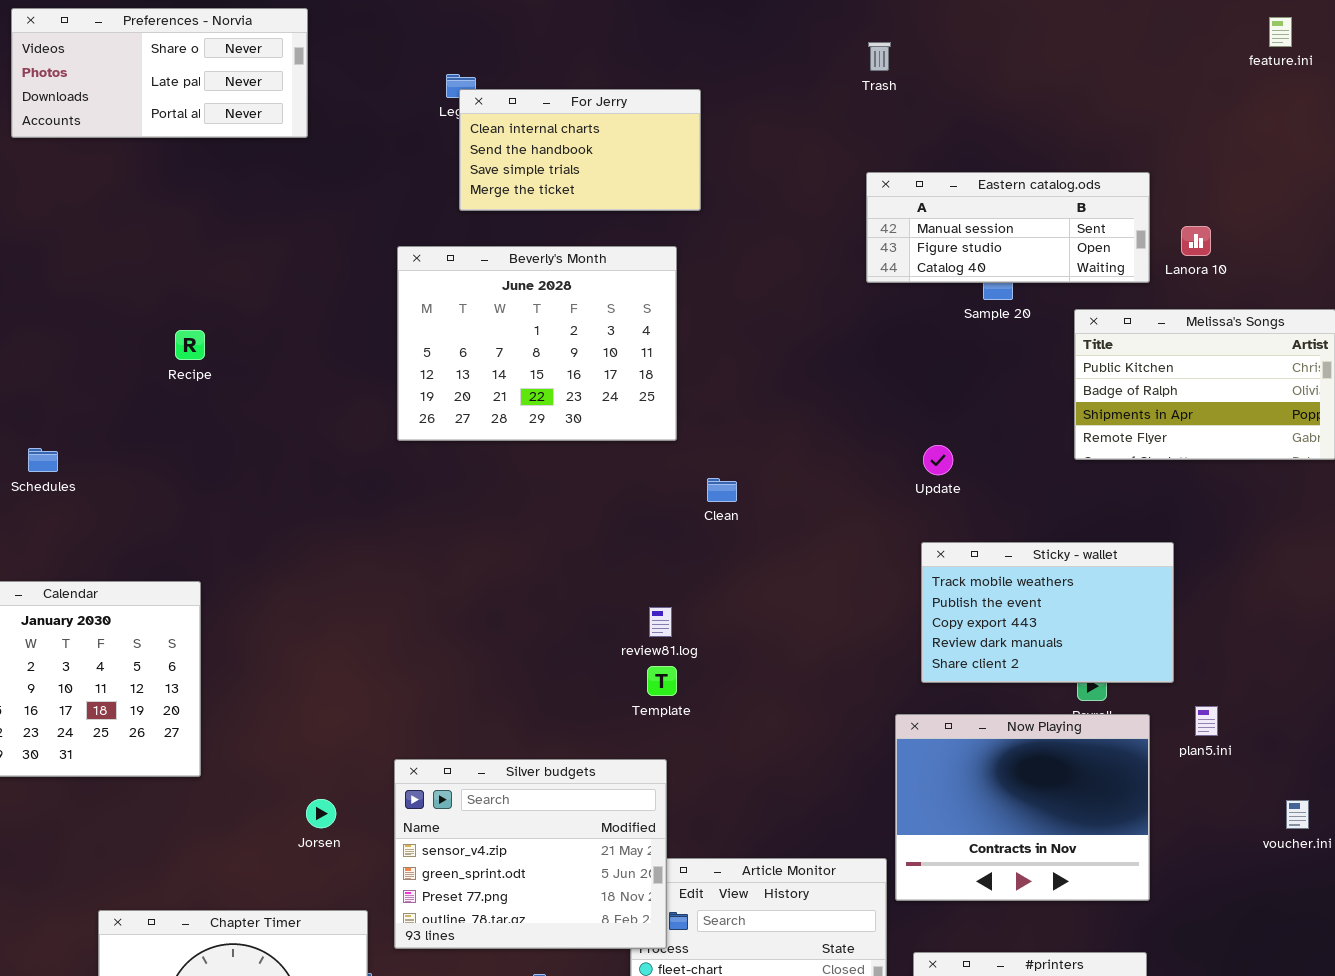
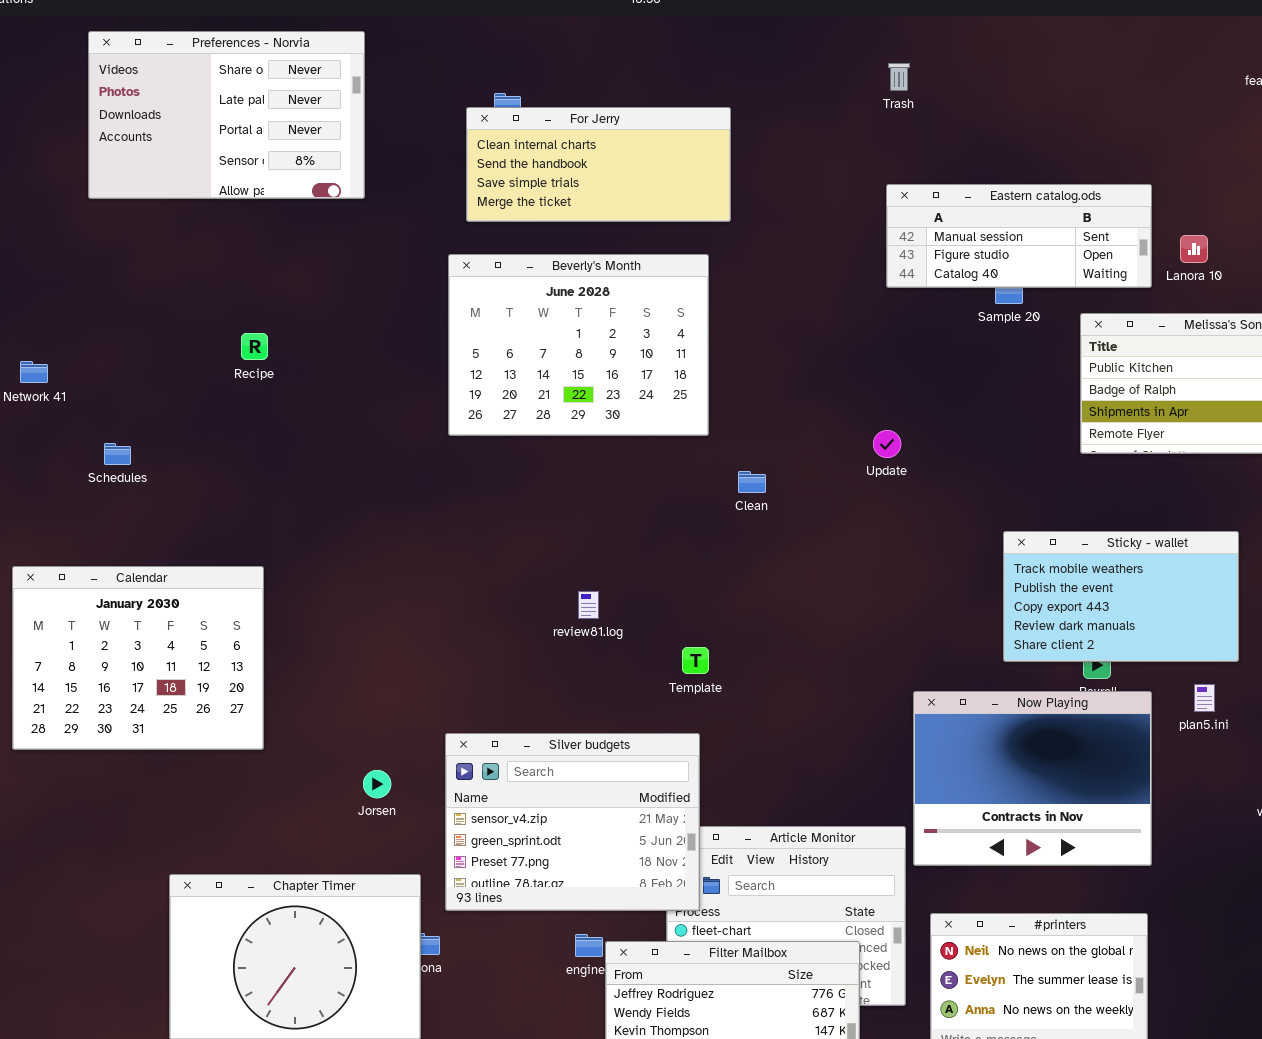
Preferences - Norvia: [11,8,308,138] -> [88,31,365,199], resized
For Jerry: [459,89,701,211] -> [466,107,731,222], resized
Update: [923,445,953,475] -> [873,430,901,458], moved
Sticky - wallet: [921,542,1174,683] -> [1003,531,1239,662], moved
review81.log: [649,607,672,637] -> [578,591,599,619], moved

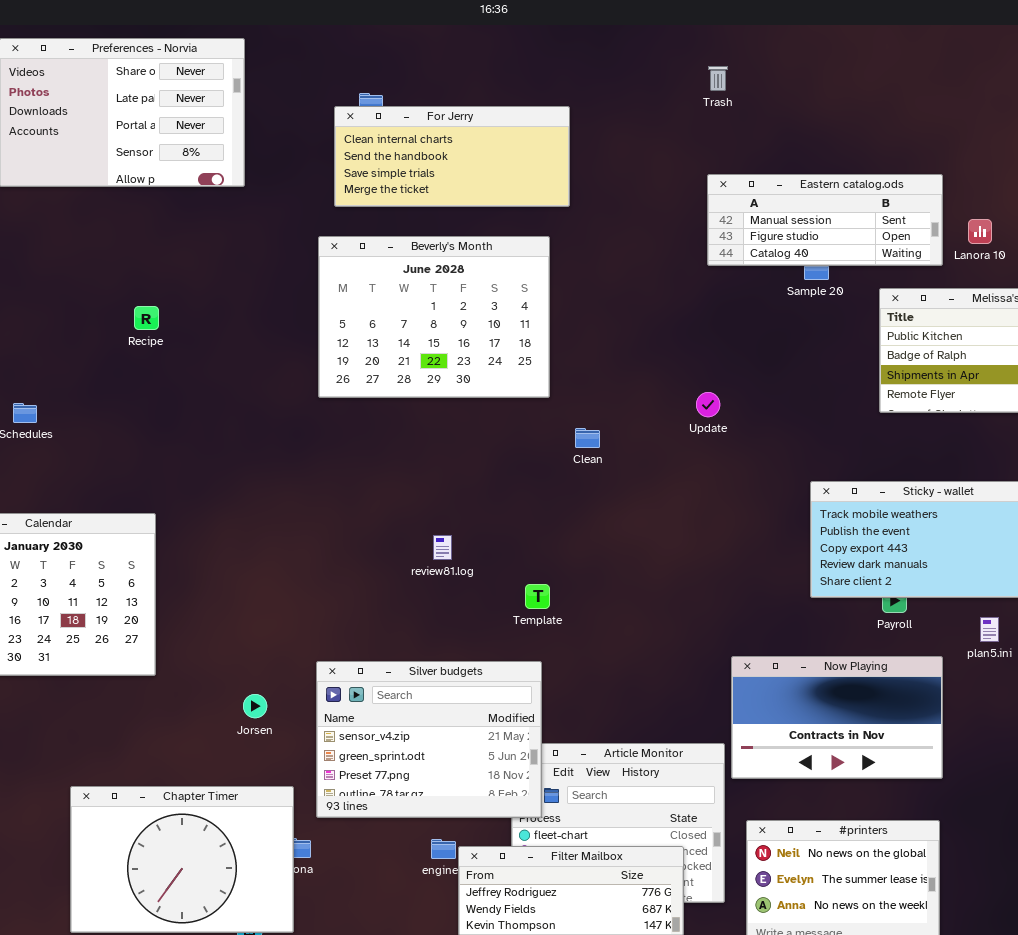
Now Playing: [913,691,1152,866] -> [731,656,943,779], resized

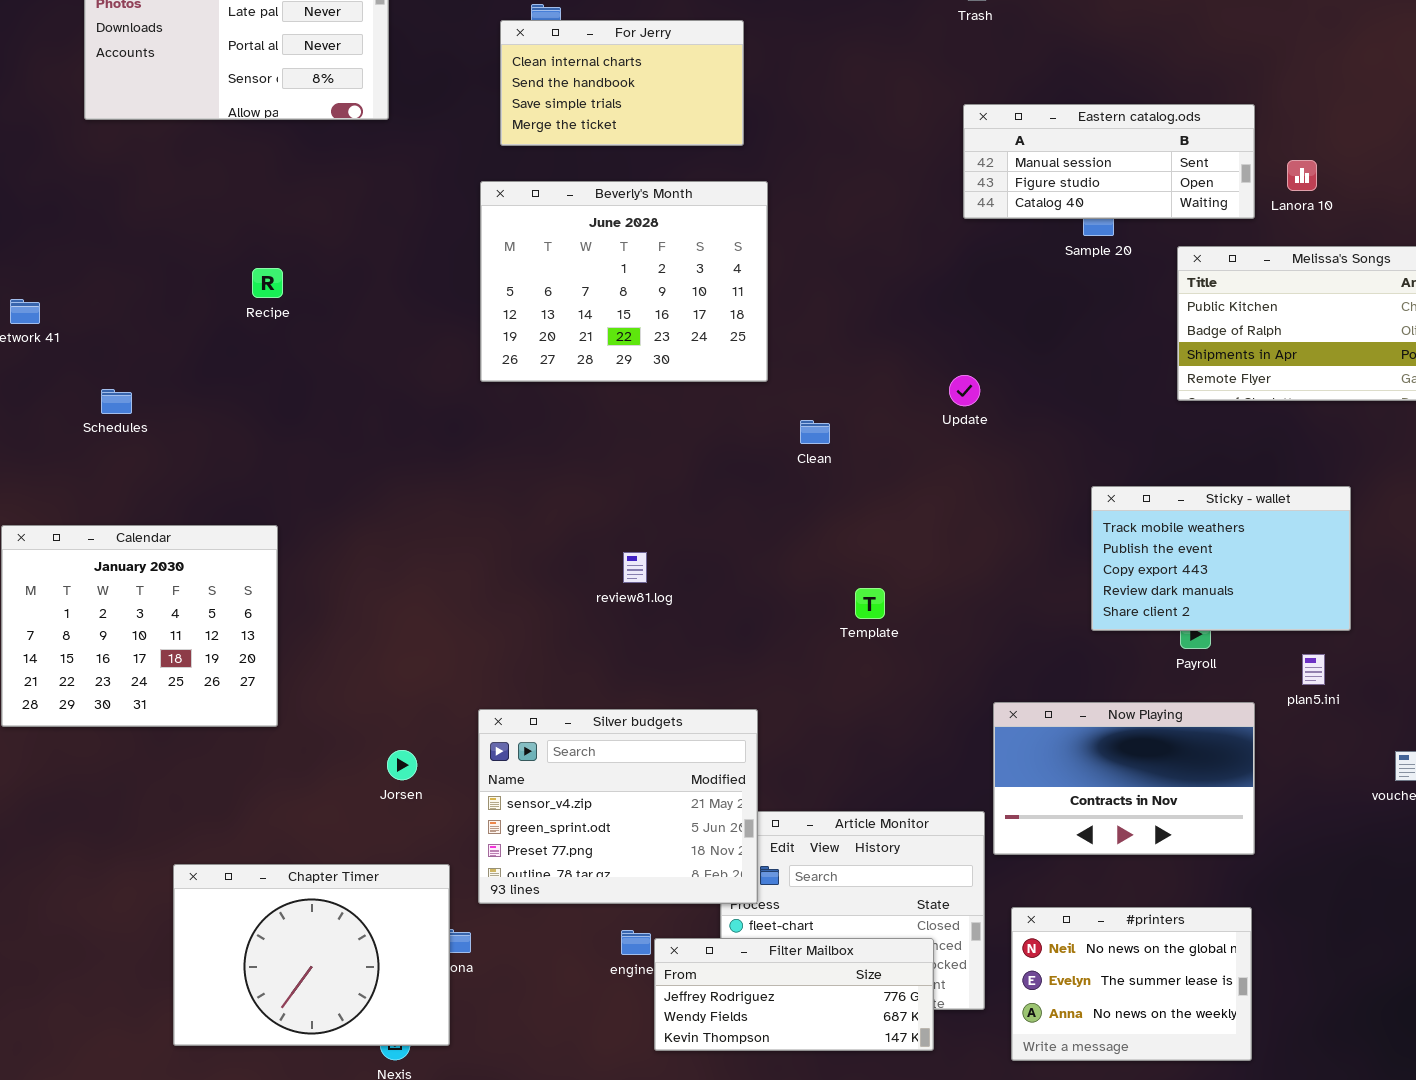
For Jerry: [334,106,570,207] -> [500,20,744,146], resized
Template: [525,584,550,609] -> [855,588,885,619], moved

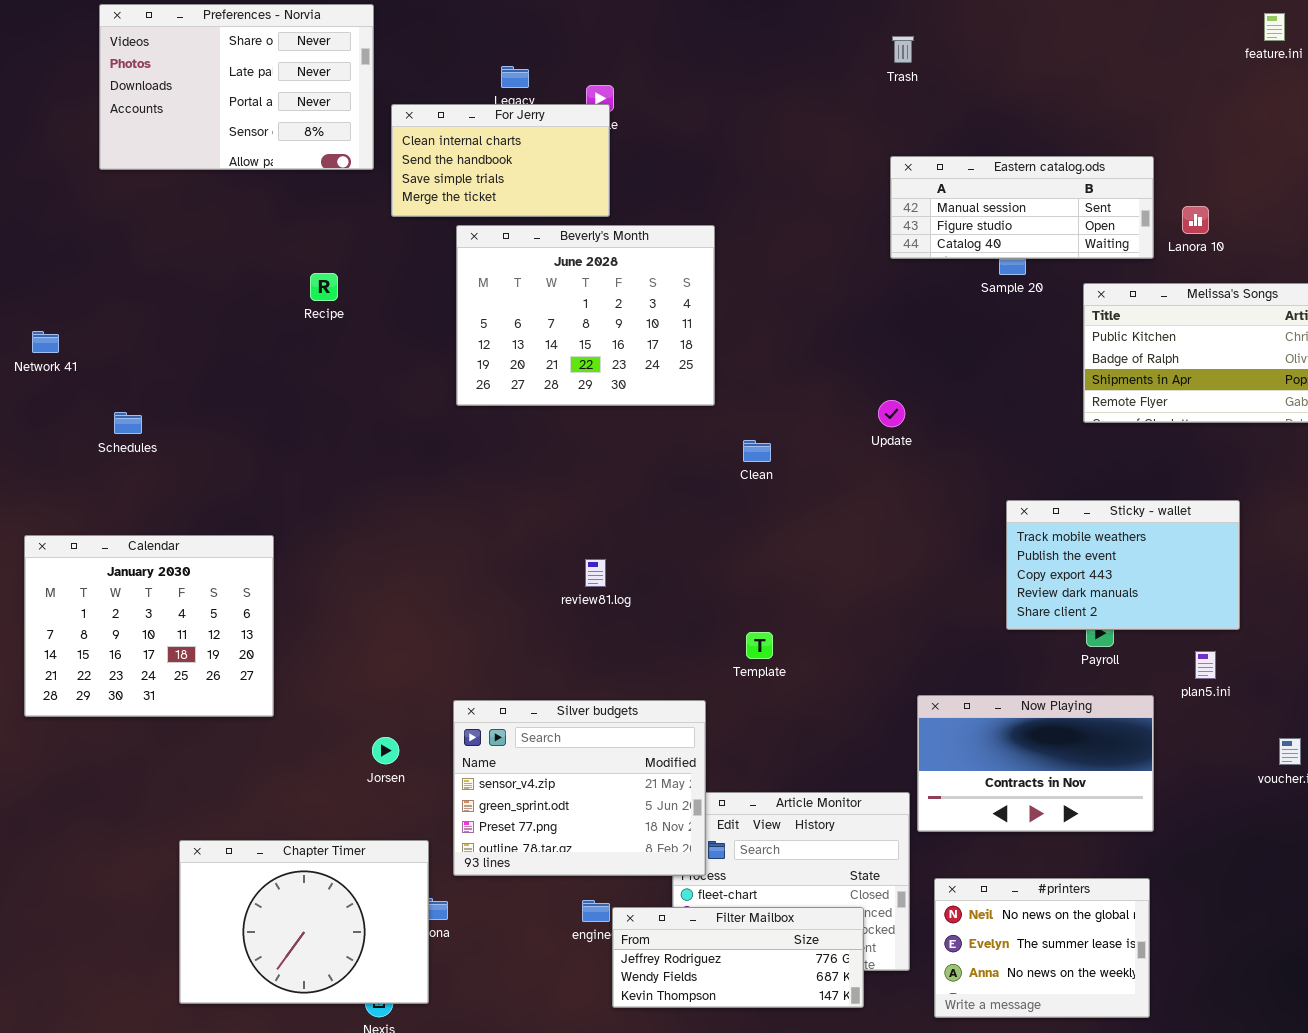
For Jerry: [500,20,744,146] -> [391,104,610,217], moved
Recipe: [252,268,283,298] -> [310,273,338,301], moved
Template: [855,588,885,619] -> [746,632,773,659], moved

